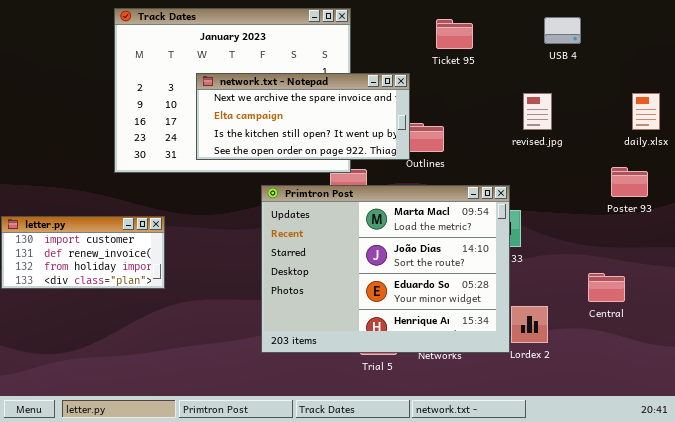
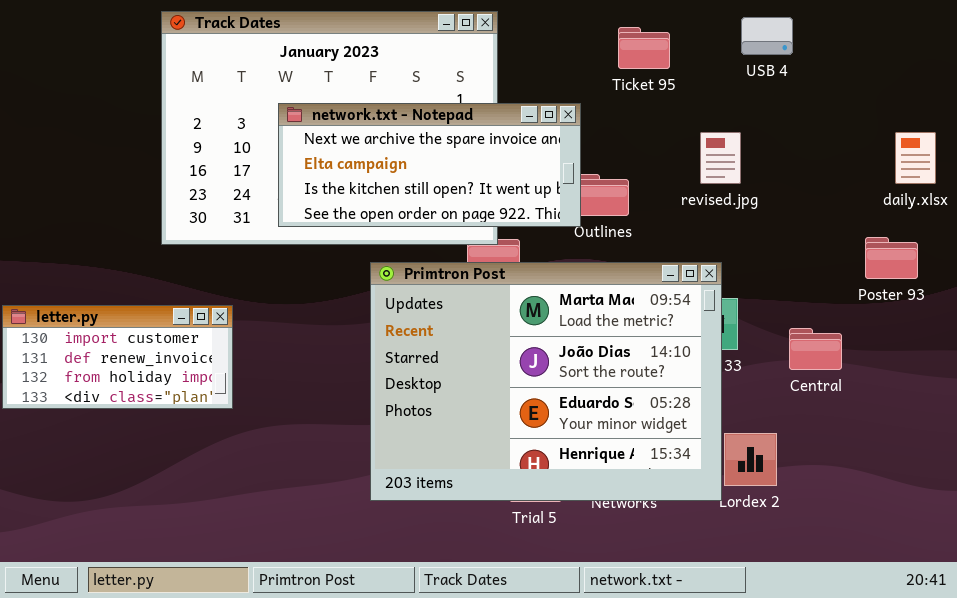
USB 4: [544,17,581,44] -> [741,17,793,55], moved
revised.jpg: [523,93,552,130] -> [700,132,741,184], moved
Central: [588,273,625,302] -> [789,328,842,370], moved

